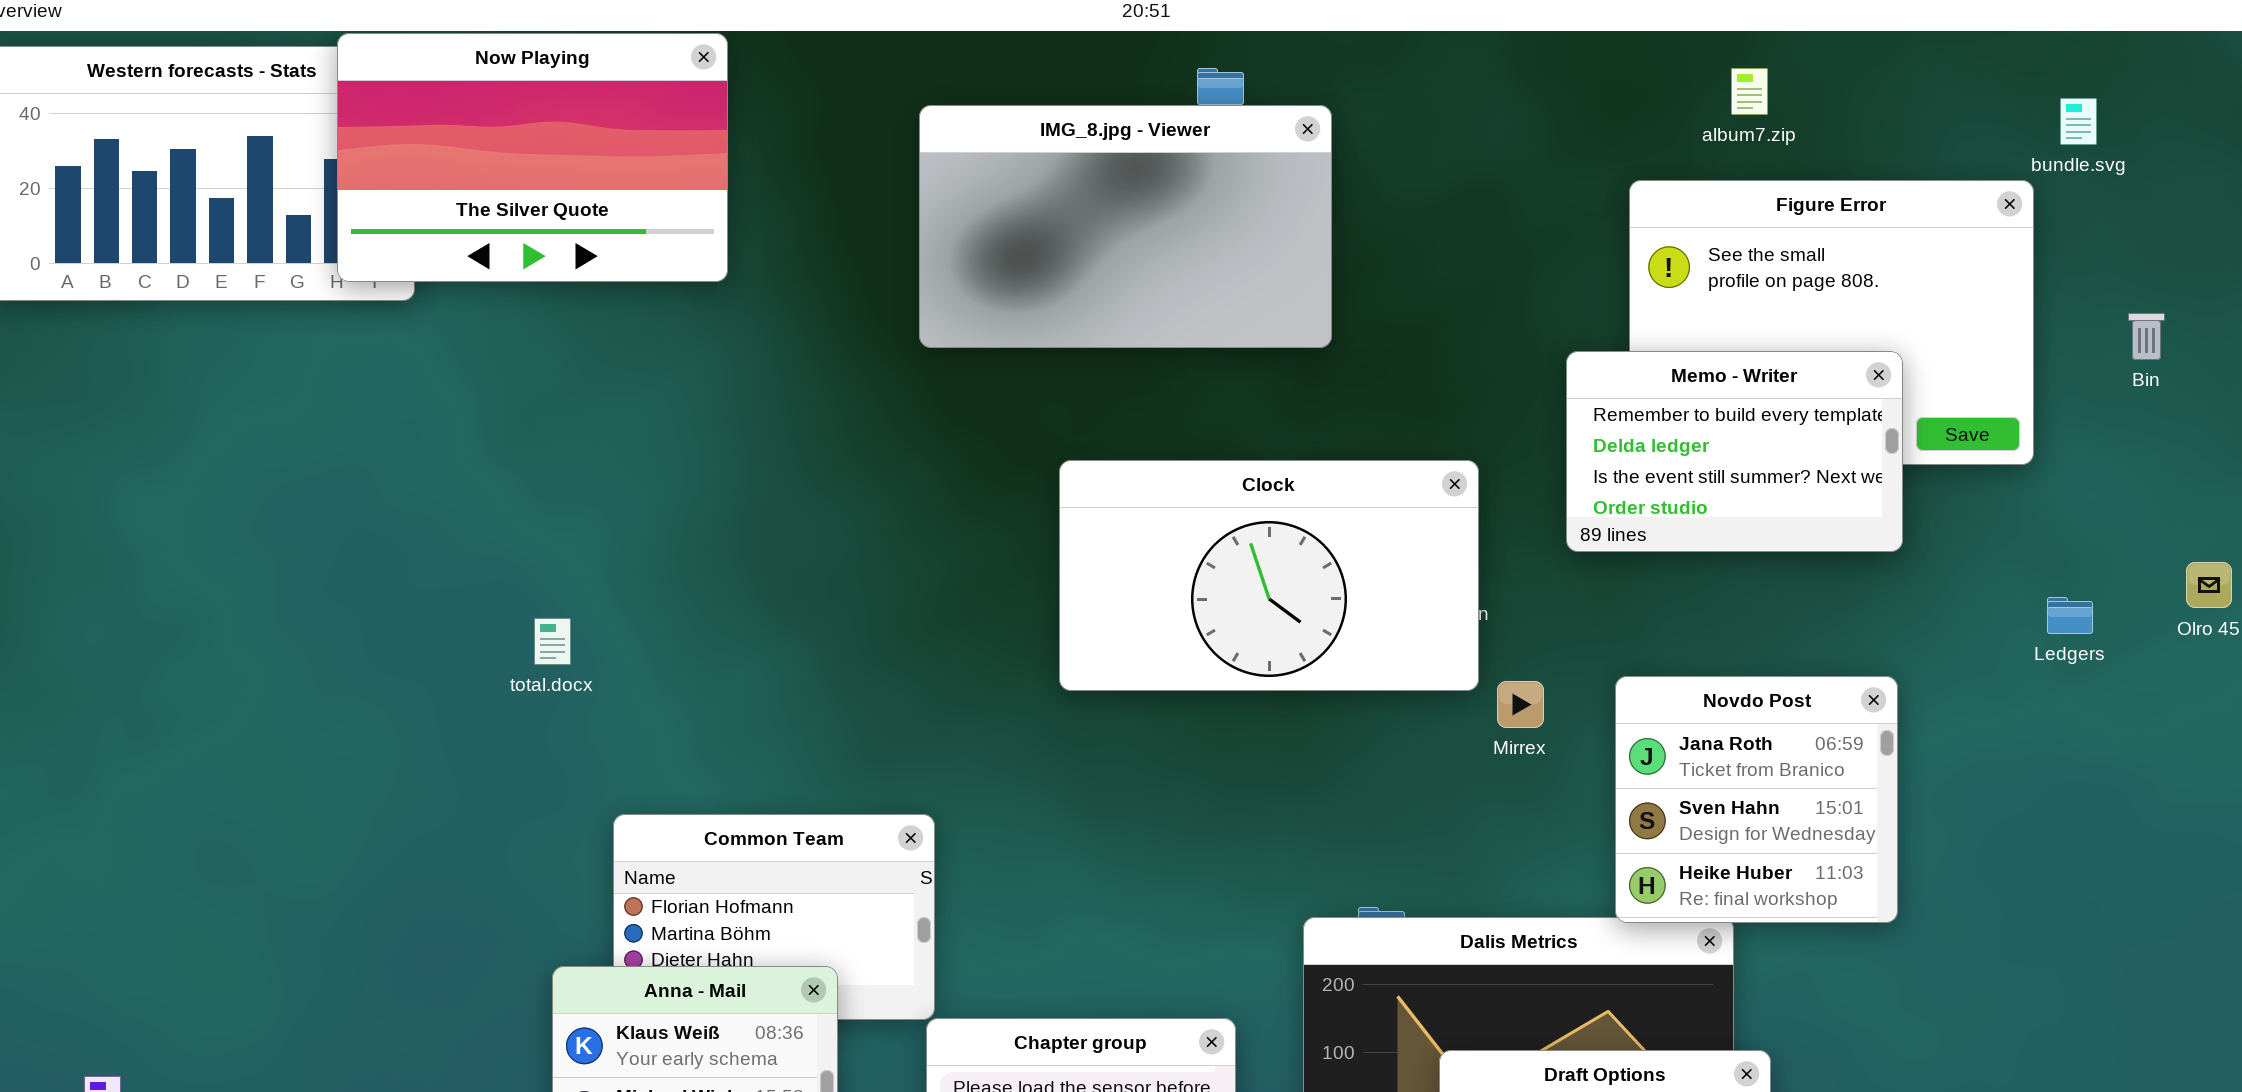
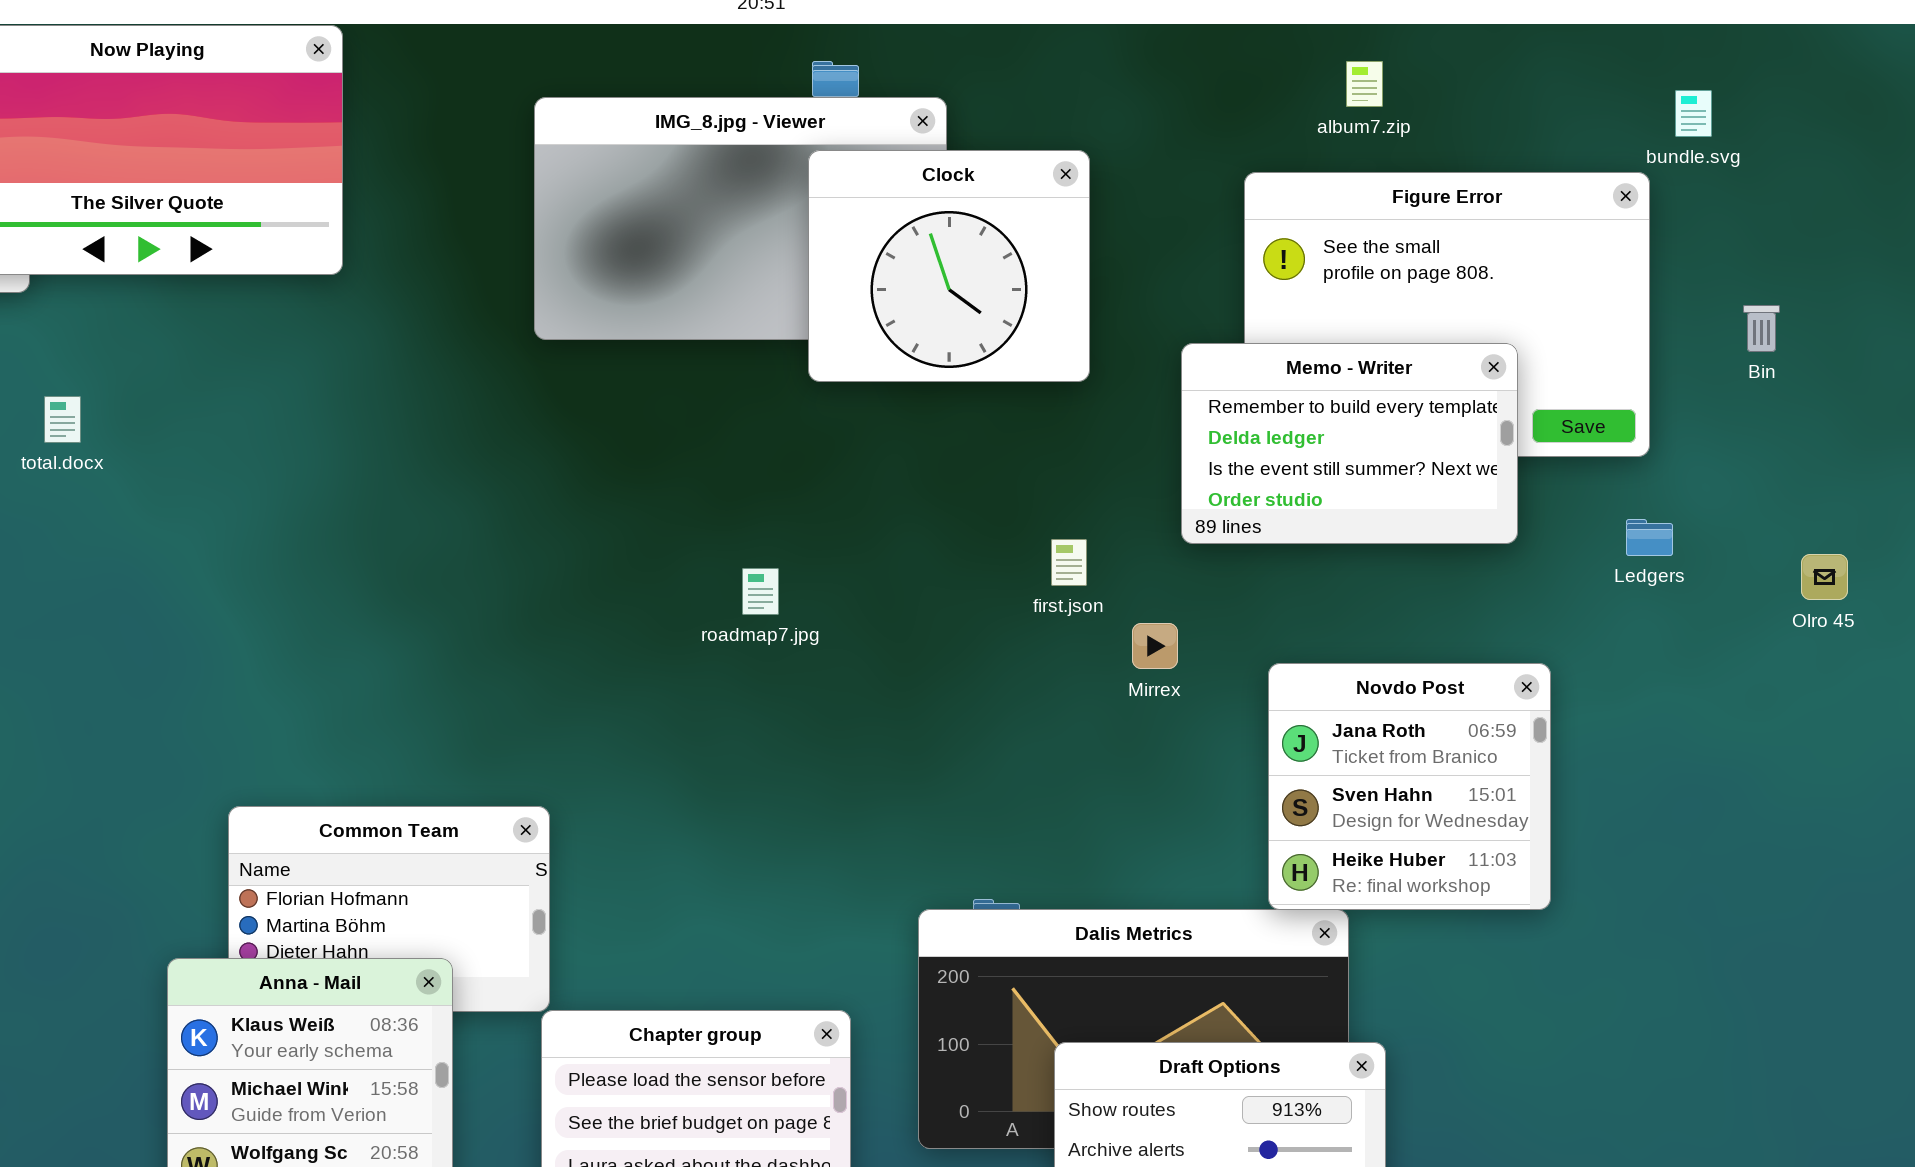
Clock: [1059,460,1479,691] -> [808,150,1090,382], moved, resized
Ledgers: [2047,597,2093,634] -> [1626,519,1673,556], moved
total.docx: [534,618,571,665] -> [44,396,81,443], moved
Novdo Post: [1615,676,1898,923] -> [1268,663,1551,910], moved
Mirrex: [1497,681,1544,728] -> [1132,623,1178,669], moved

